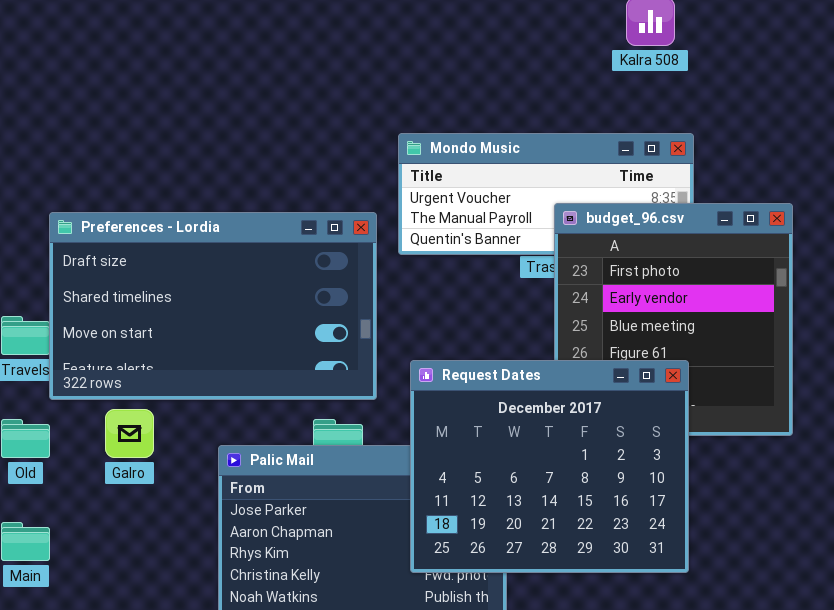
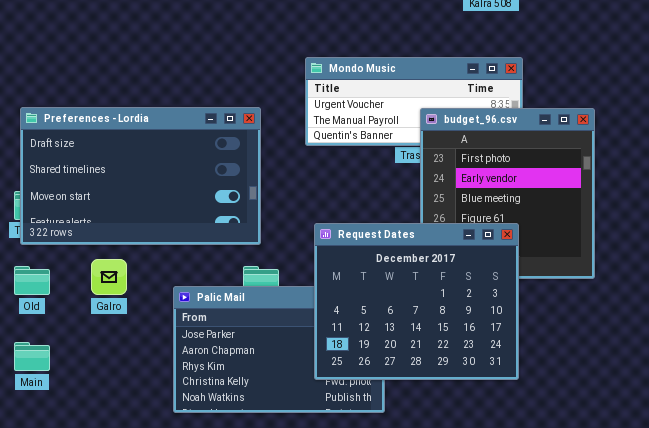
Preferences - Lordia: [49,212,377,400] -> [20,107,261,245], moved

